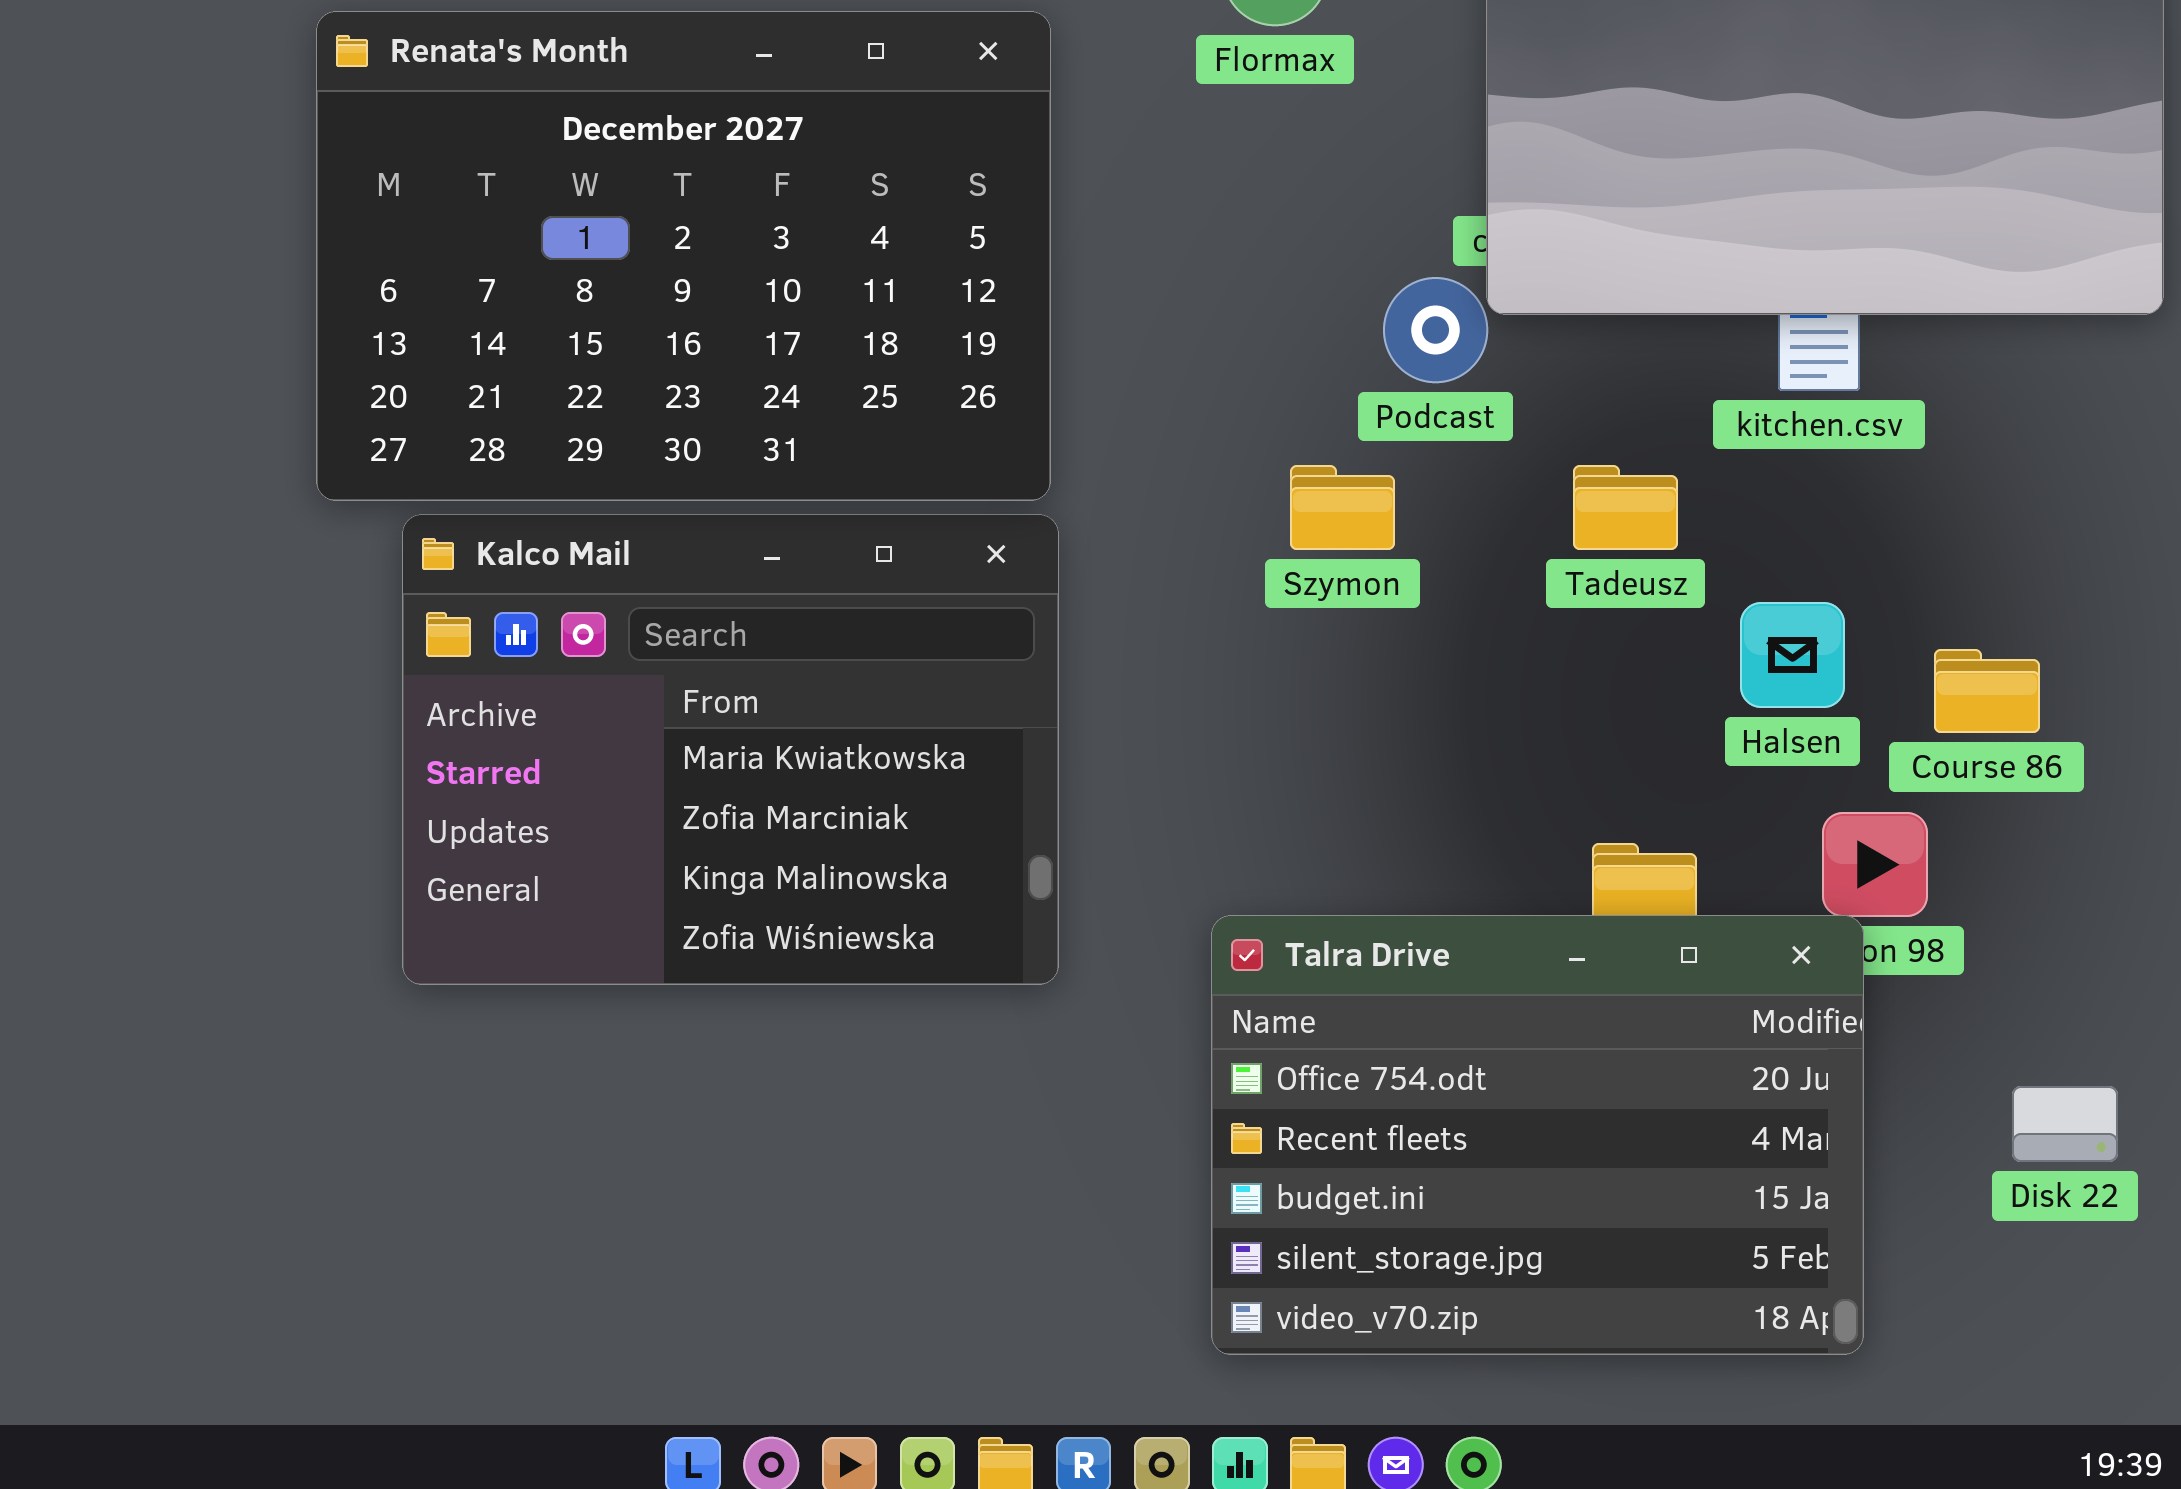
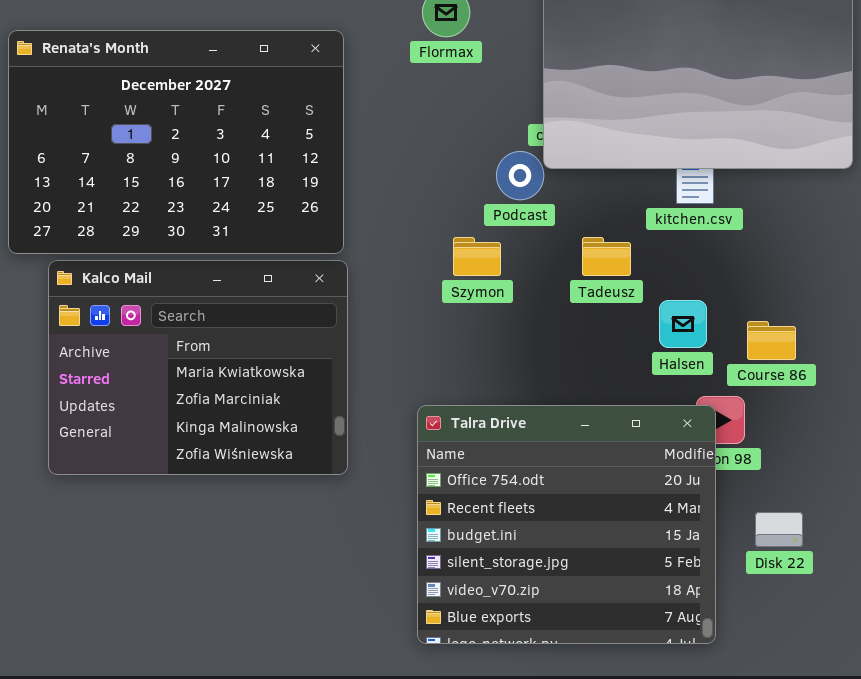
Talra Drive: [1211,915,1864,1355] -> [417,405,716,644], resized
Disk 22: [2012,1086,2118,1162] -> [755,512,803,547], moved

